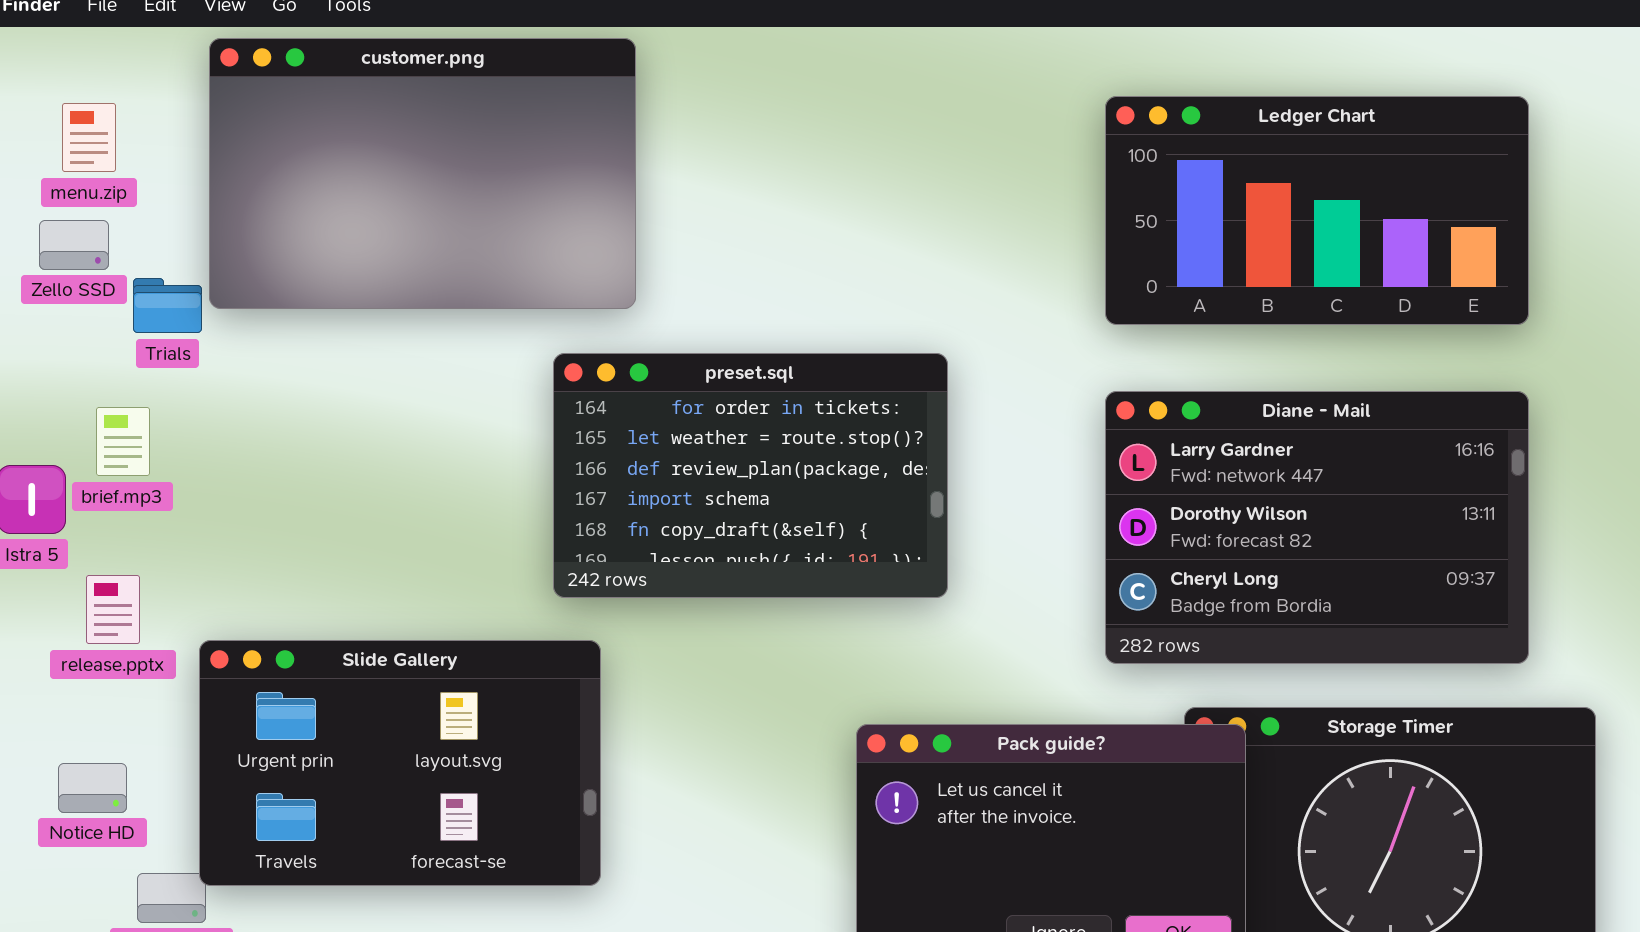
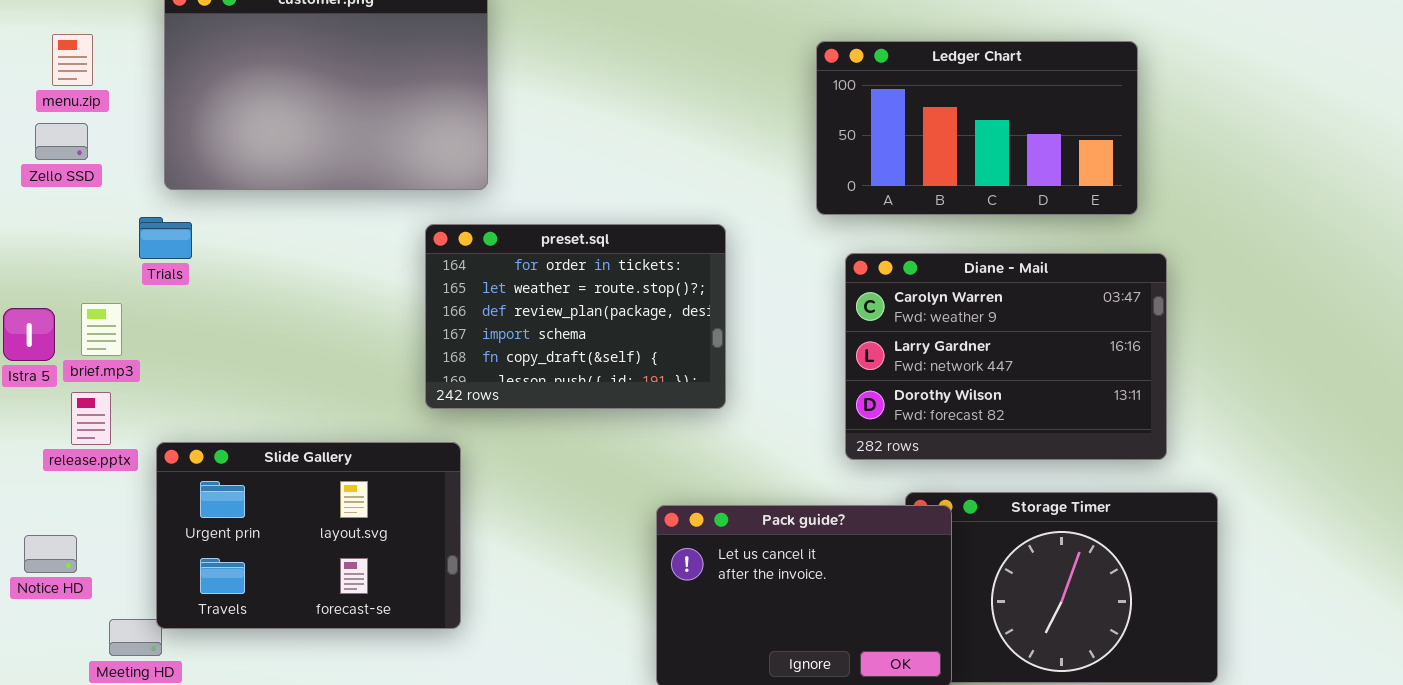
Ledger Chart: [1105,96,1529,325] -> [816,41,1138,215], moved
Trials: [133,278,202,333] -> [139,217,192,259], moved
Diane - Mail: [1105,391,1529,664] -> [845,253,1167,460], scrolled up 1 row
brief.mp3: [96,407,150,476] -> [81,303,122,356], moved
Notice HD: [58,763,127,813] -> [24,535,77,573], moved

